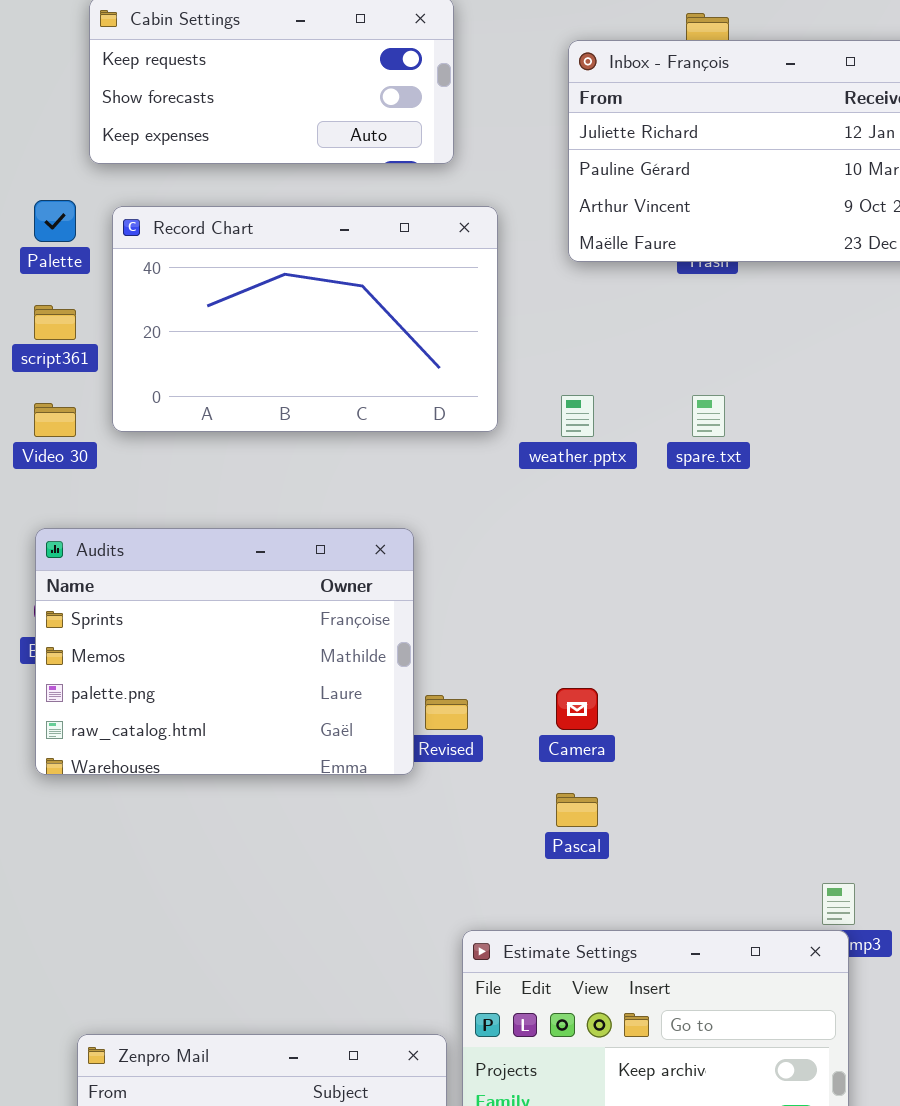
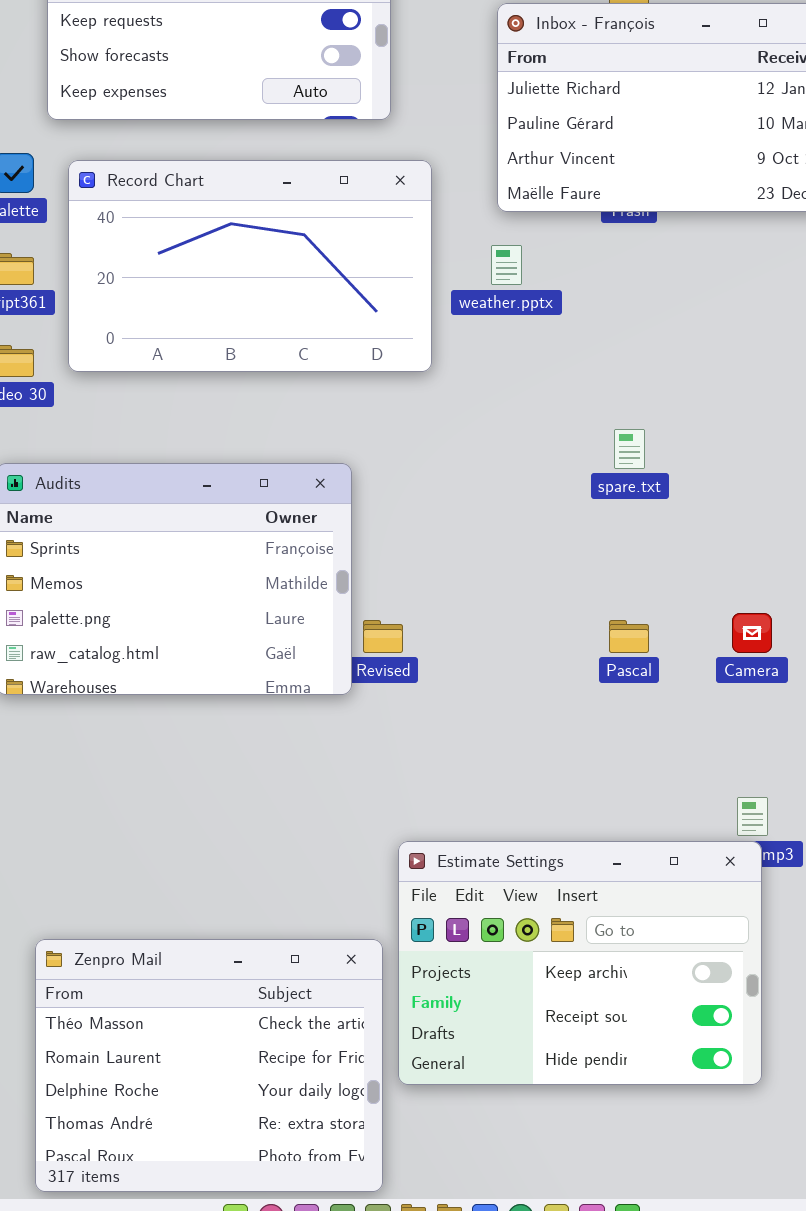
weather.pptx: [561,395,594,437] -> [491,245,522,285], moved
spare.txt: [692,395,725,437] -> [614,429,645,469], moved
Camera: [556,688,598,730] -> [732,613,772,653], moved
Pascal: [556,793,598,827] -> [609,620,649,653], moved

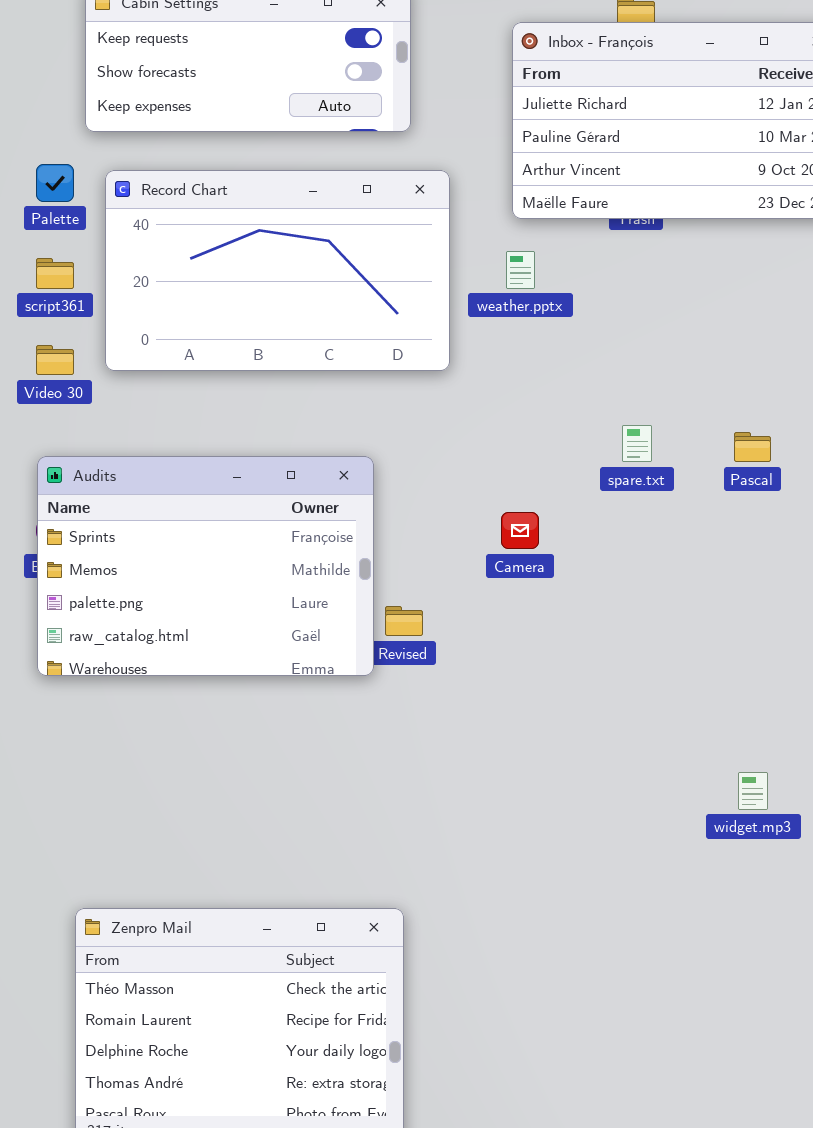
Camera: [732,613,772,653] -> [501,512,539,549], moved
Pascal: [609,620,649,653] -> [734,432,771,462], moved
Estimate Settings: [398,841,762,1085] -> none, closed

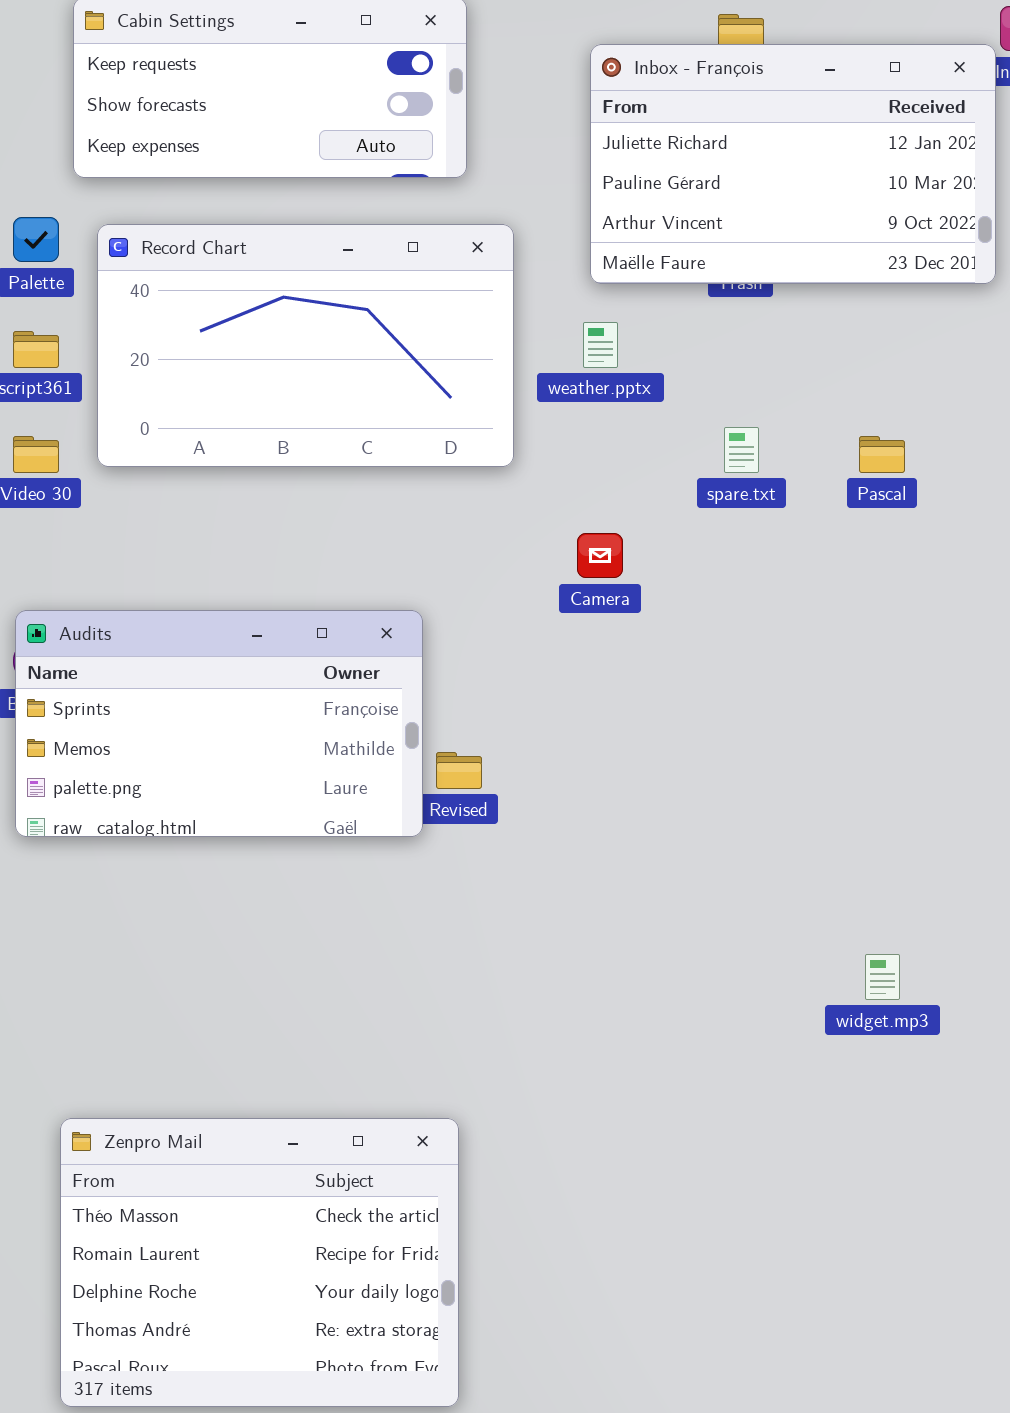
spare.txt: [622,425,652,462] -> [724,427,759,473], moved
Pascal: [734,432,771,462] -> [859,436,905,473], moved
Audits: [37,456,374,676] -> [15,610,423,837], resized
Camera: [501,512,539,549] -> [577,533,623,578], moved

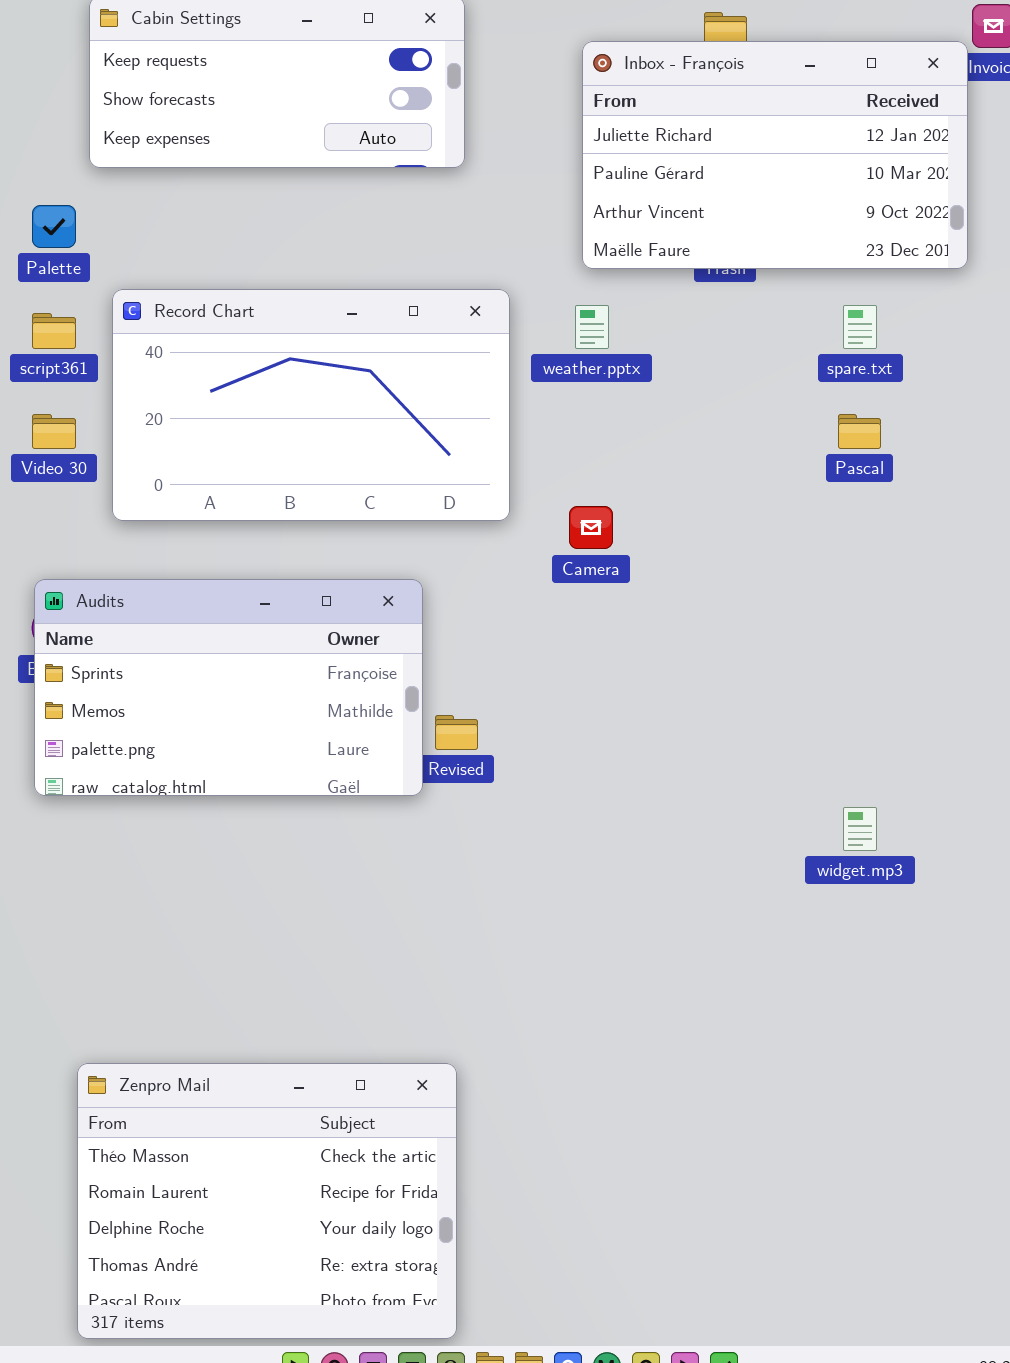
Record Chart: [97,224,514,467] -> [112,289,510,521], moved
spare.txt: [724,427,759,473] -> [843,305,877,349], moved
widget.mp3: [865,954,900,1000] -> [843,807,877,851], moved

